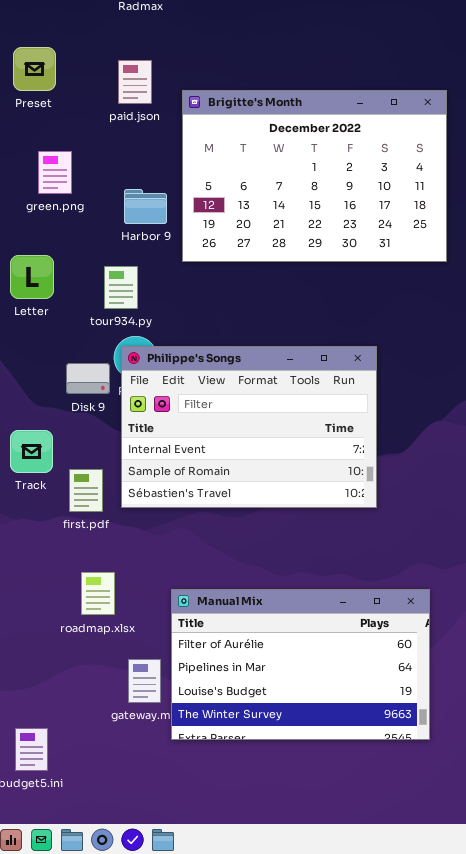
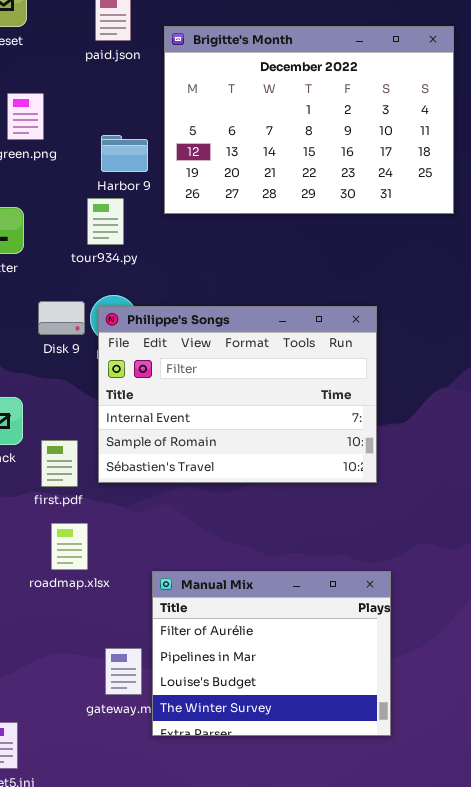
tour934.py: [104,266,138,309] -> [87,198,124,245], moved
Disk 9: [66,363,110,394] -> [38,301,85,335], moved
roadmap.xlsx: [81,572,115,615] -> [51,523,88,570], moved
Manual Mix: [171,589,430,740] -> [152,571,391,736], resized

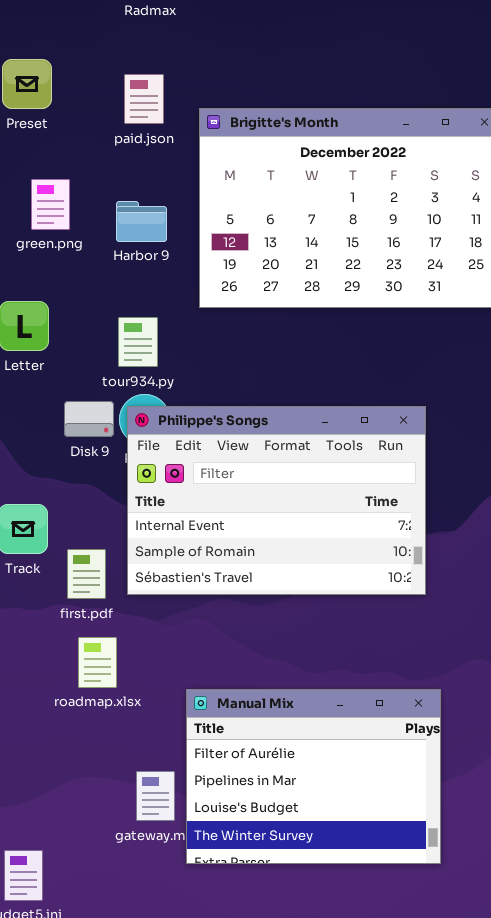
Harbor 9: [101,135,148,172] -> [116,201,167,242], moved
tour934.py: [87,198,124,245] -> [118,317,158,367], moved

